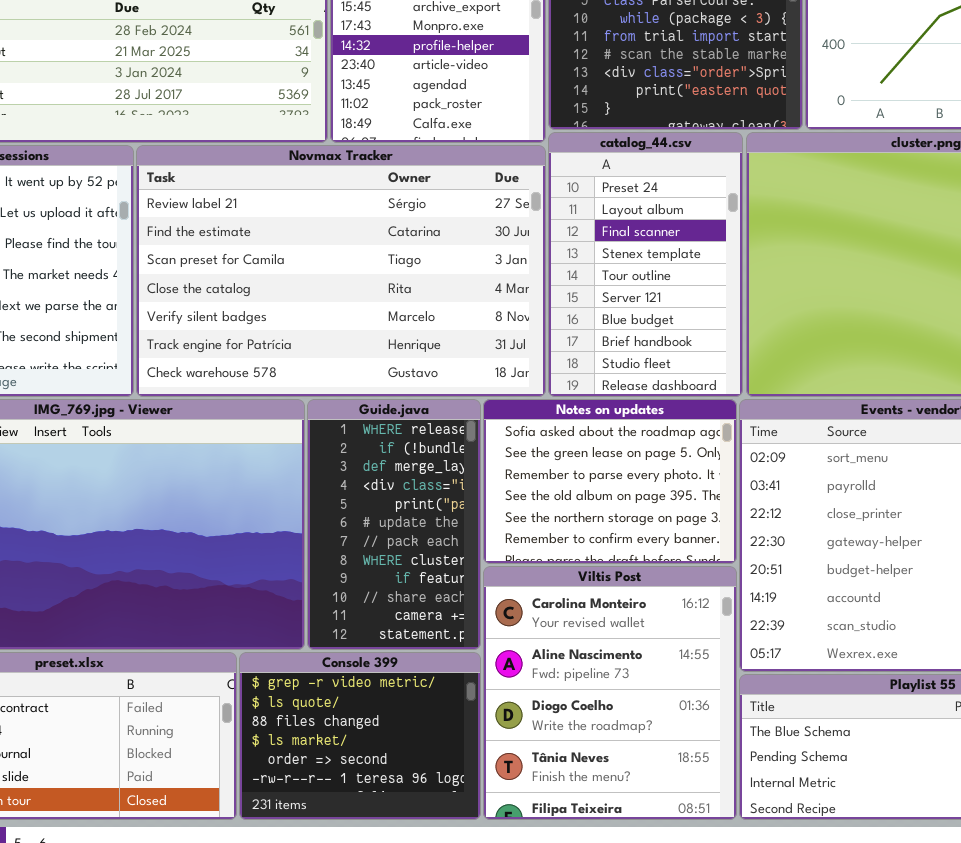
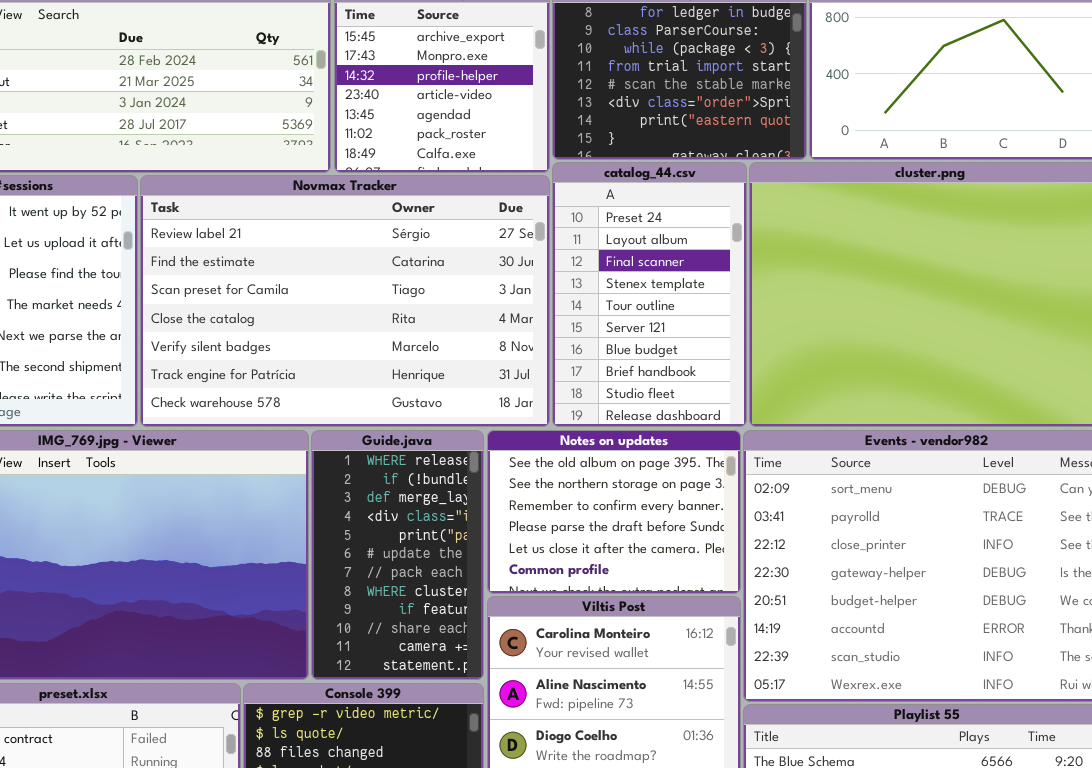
Notes on updates: [483,399,737,564] -> [487,430,741,594], scrolled down 3 rows

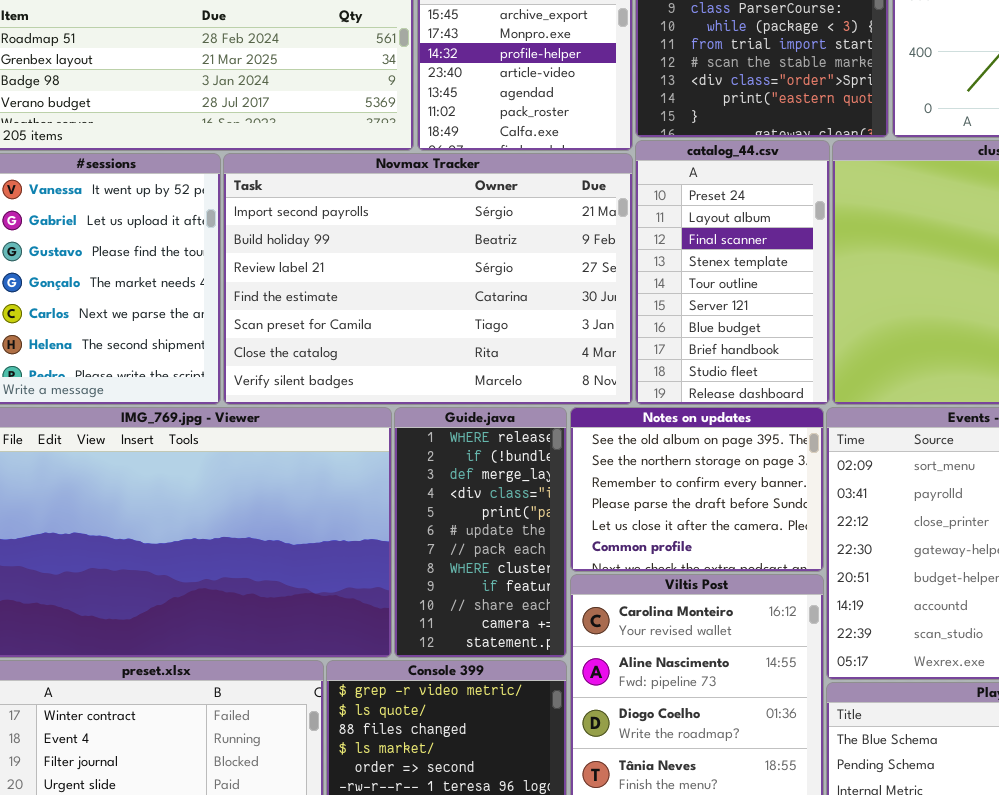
Novmax Tracker: [140,175,550,427] -> [223,153,633,405], scrolled up 2 rows

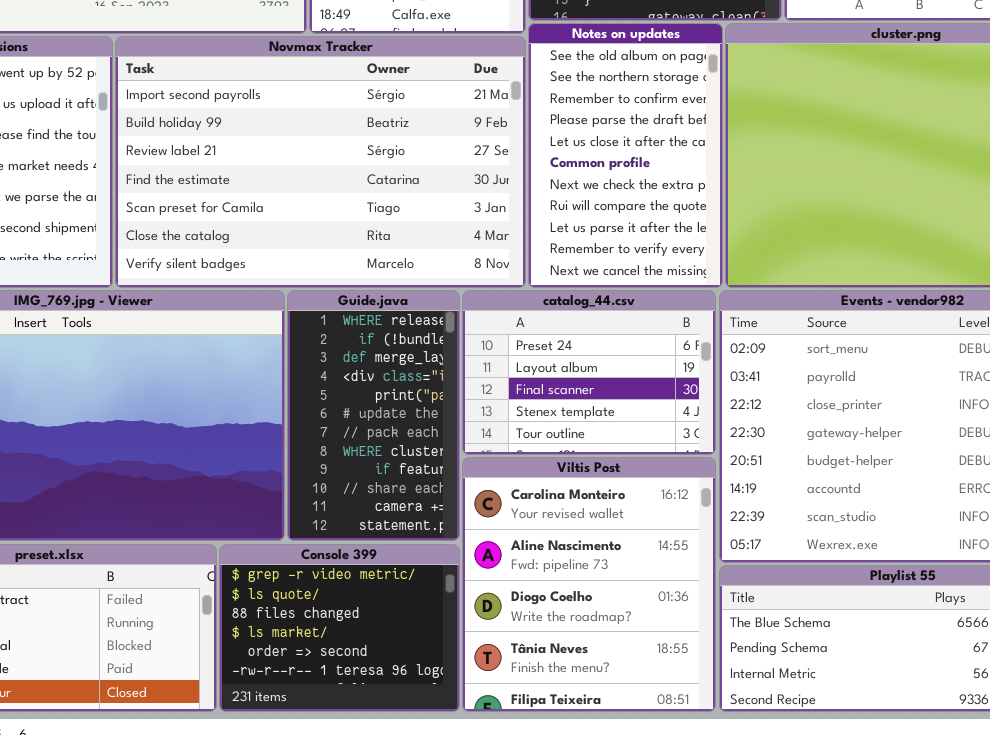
catalog_44.csv: [635,140,830,405] -> [462,290,716,455], moved, resized
Notes on updates: [570,407,824,572] -> [528,23,723,288], moved, resized

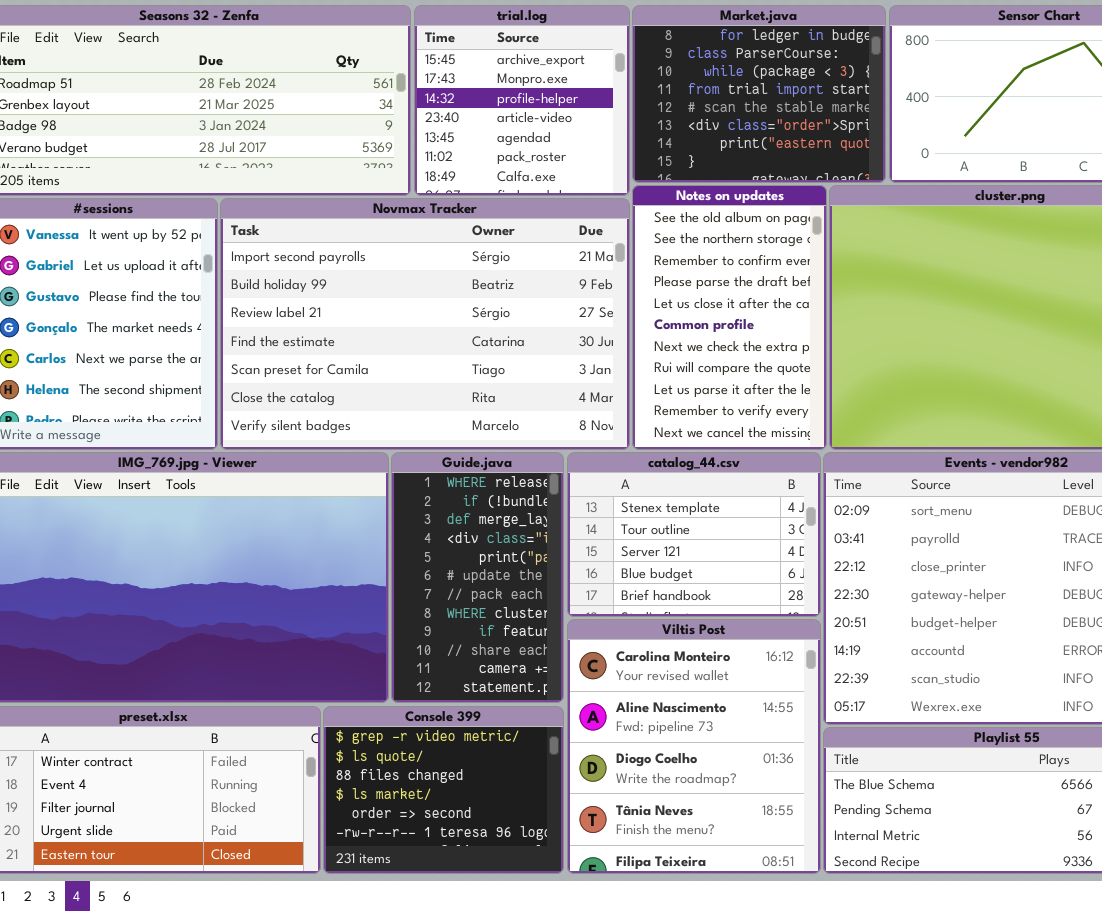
catalog_44.csv: [462,290,716,455] -> [567,452,821,617], scrolled down 3 rows

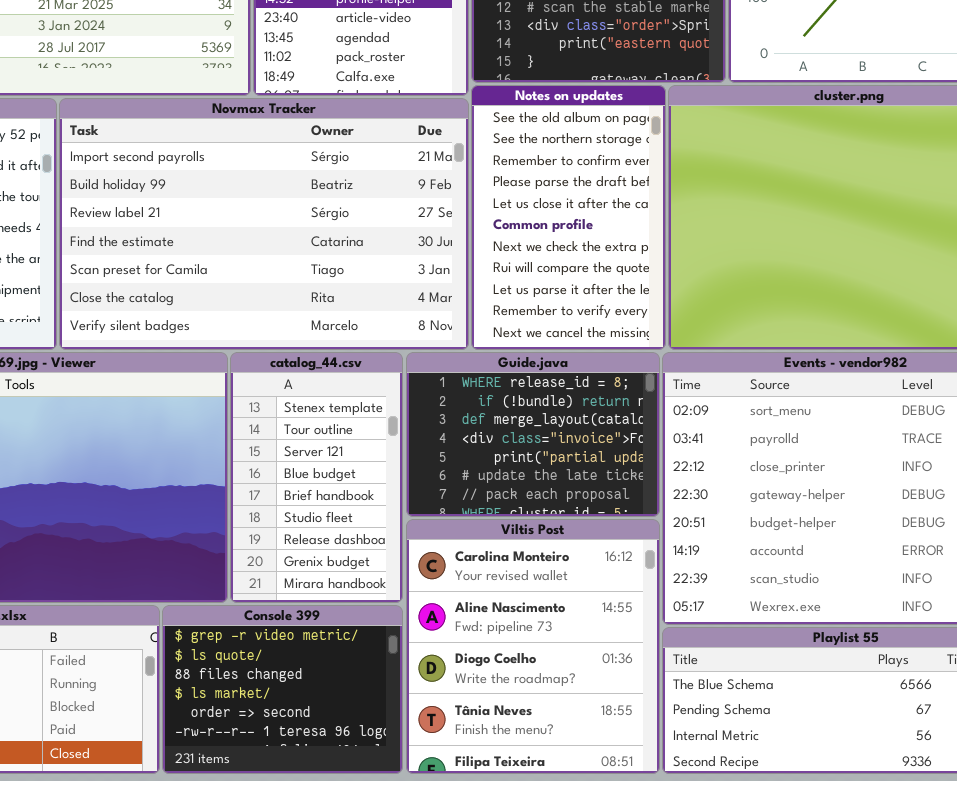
Guide.java: [391,452,564,703] -> [406,352,660,517], moved, resized
catalog_44.csv: [567,452,821,617] -> [230,352,403,603], moved, resized

